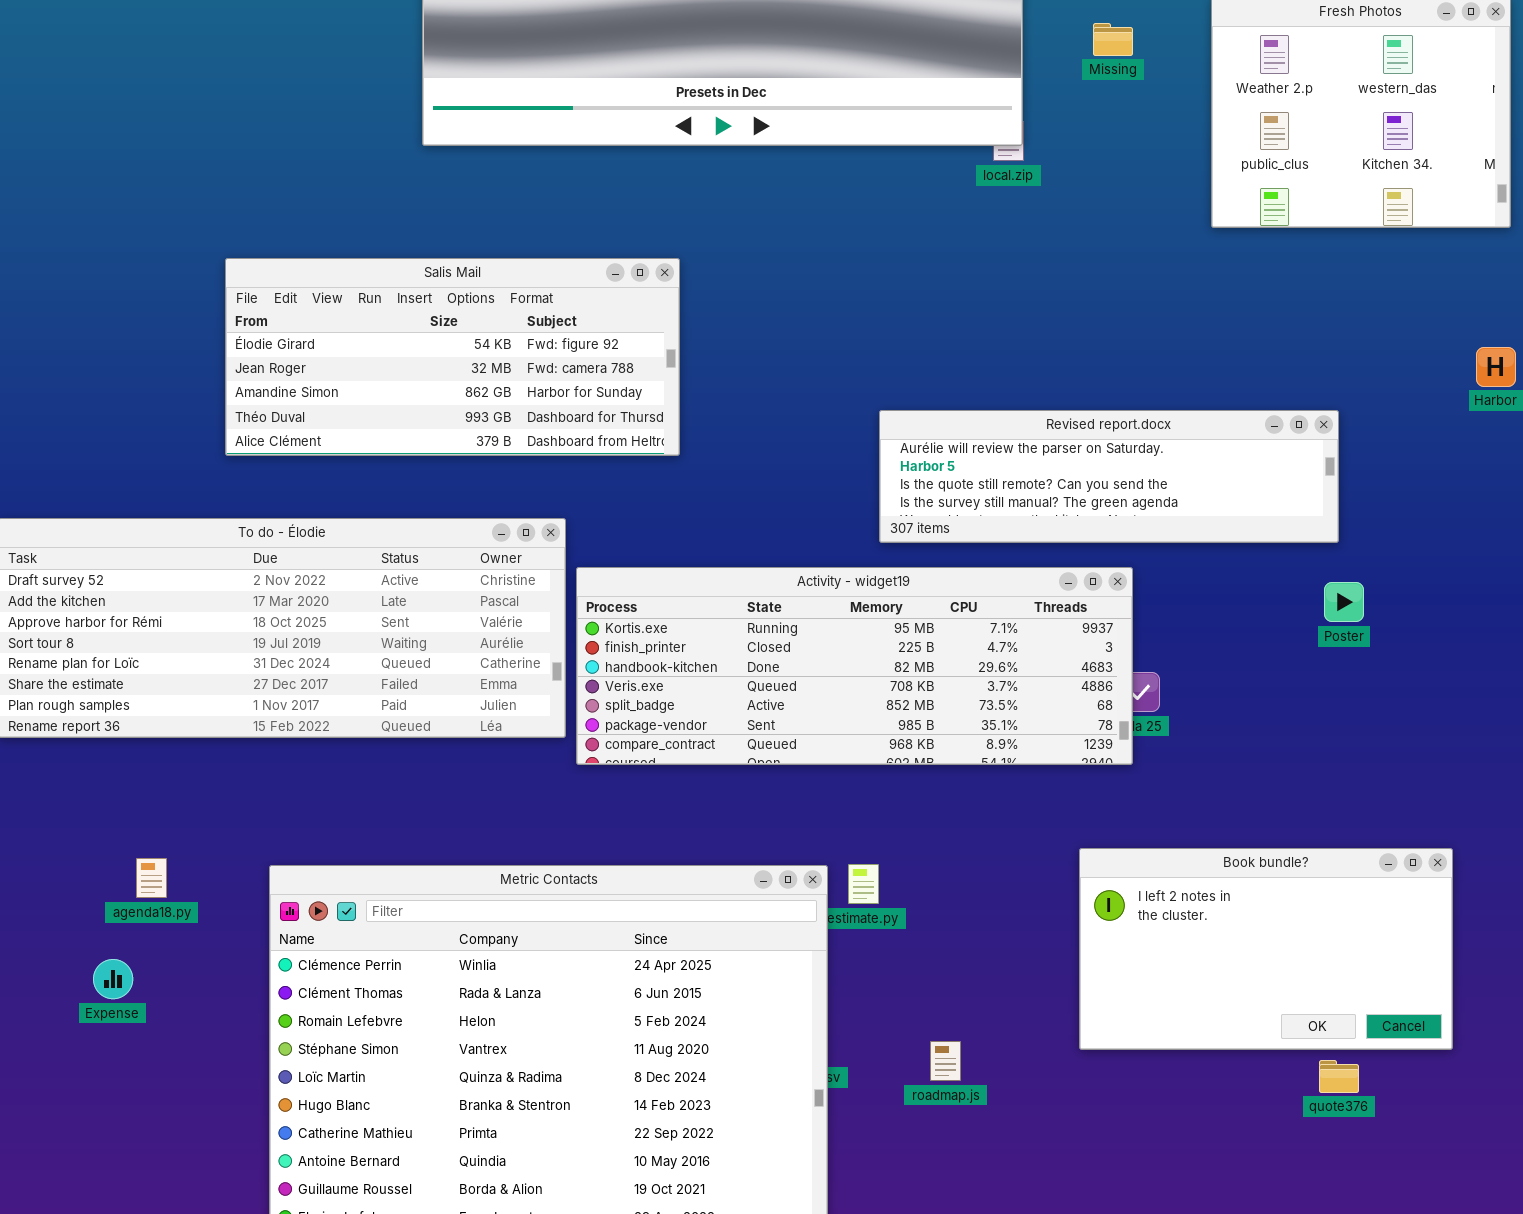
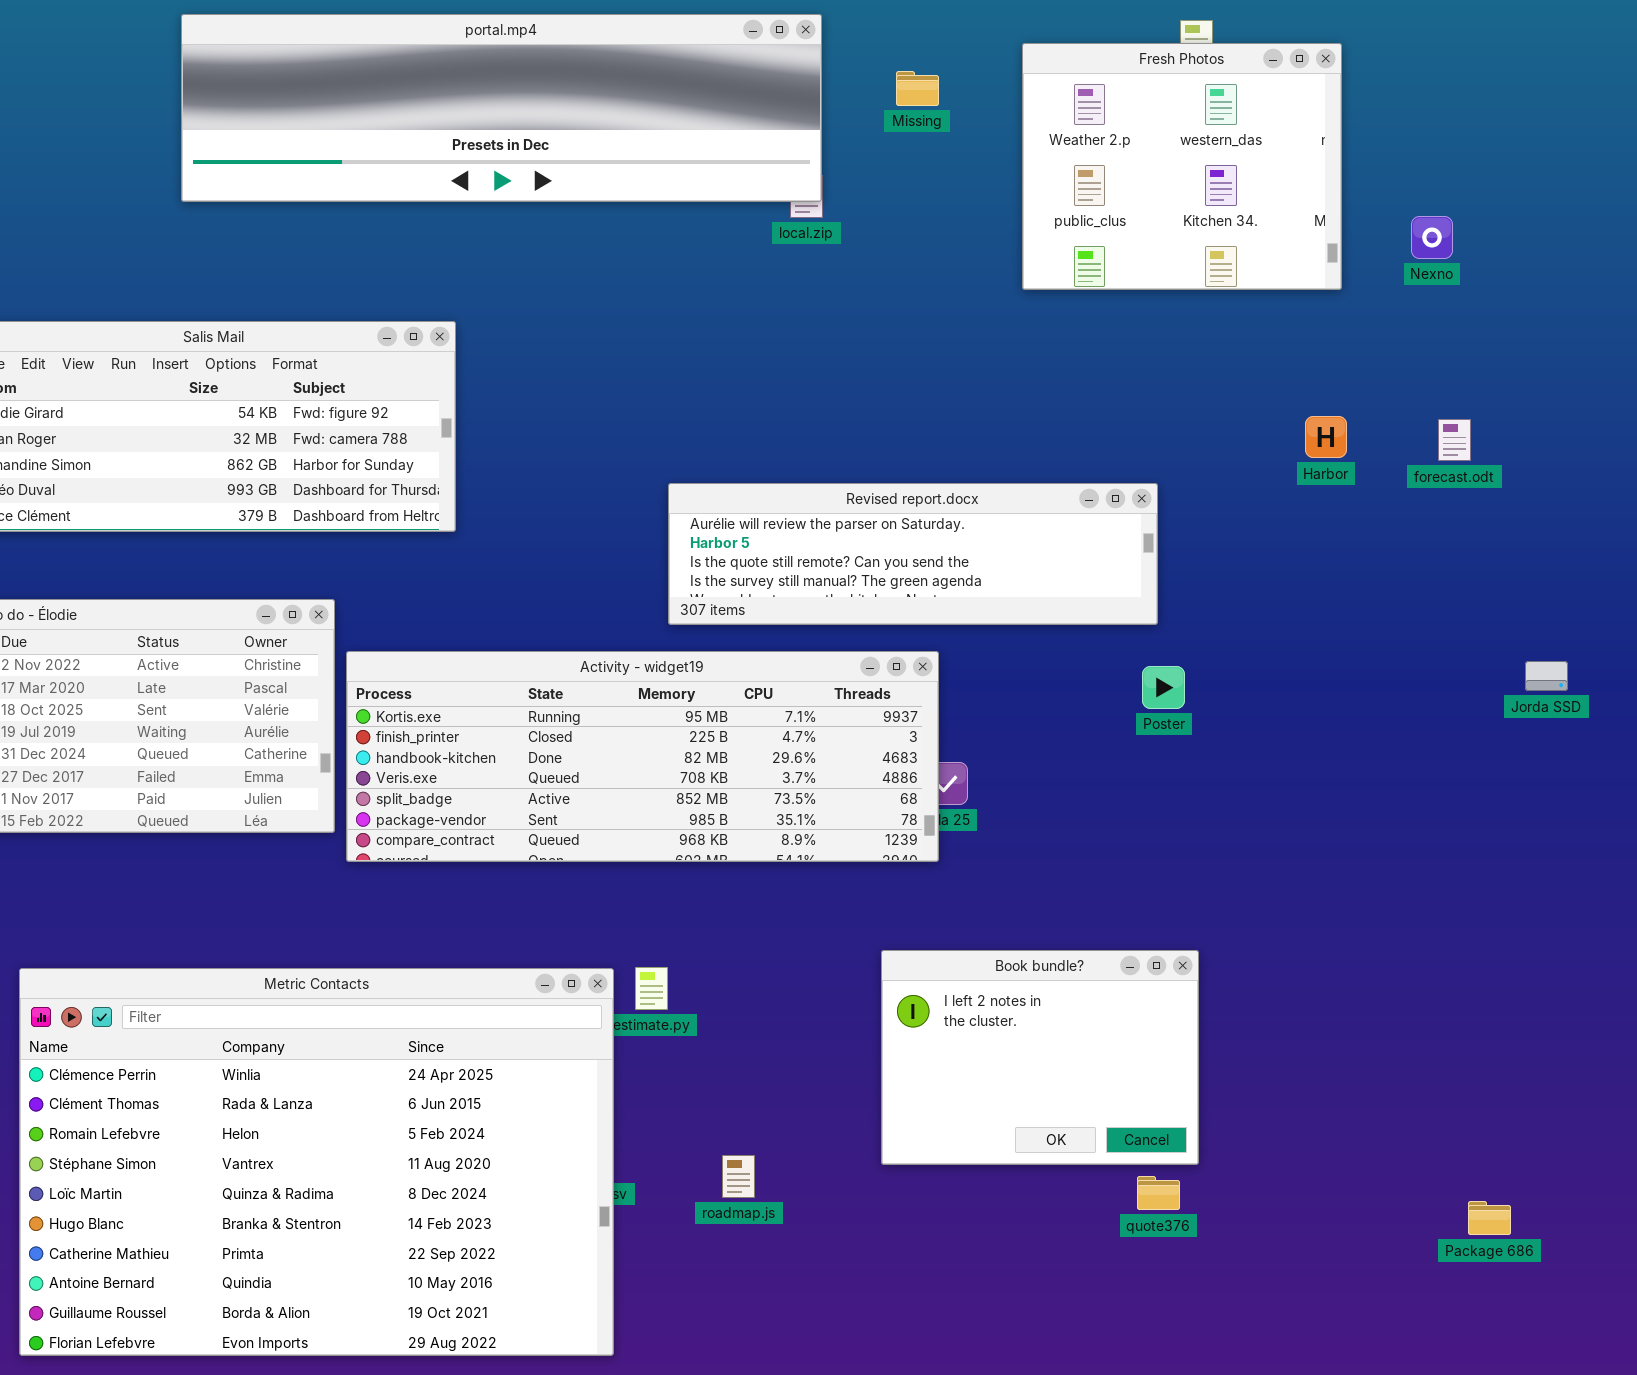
Book bundle?: [1079,848,1453,1050] -> [881,950,1199,1165], resized

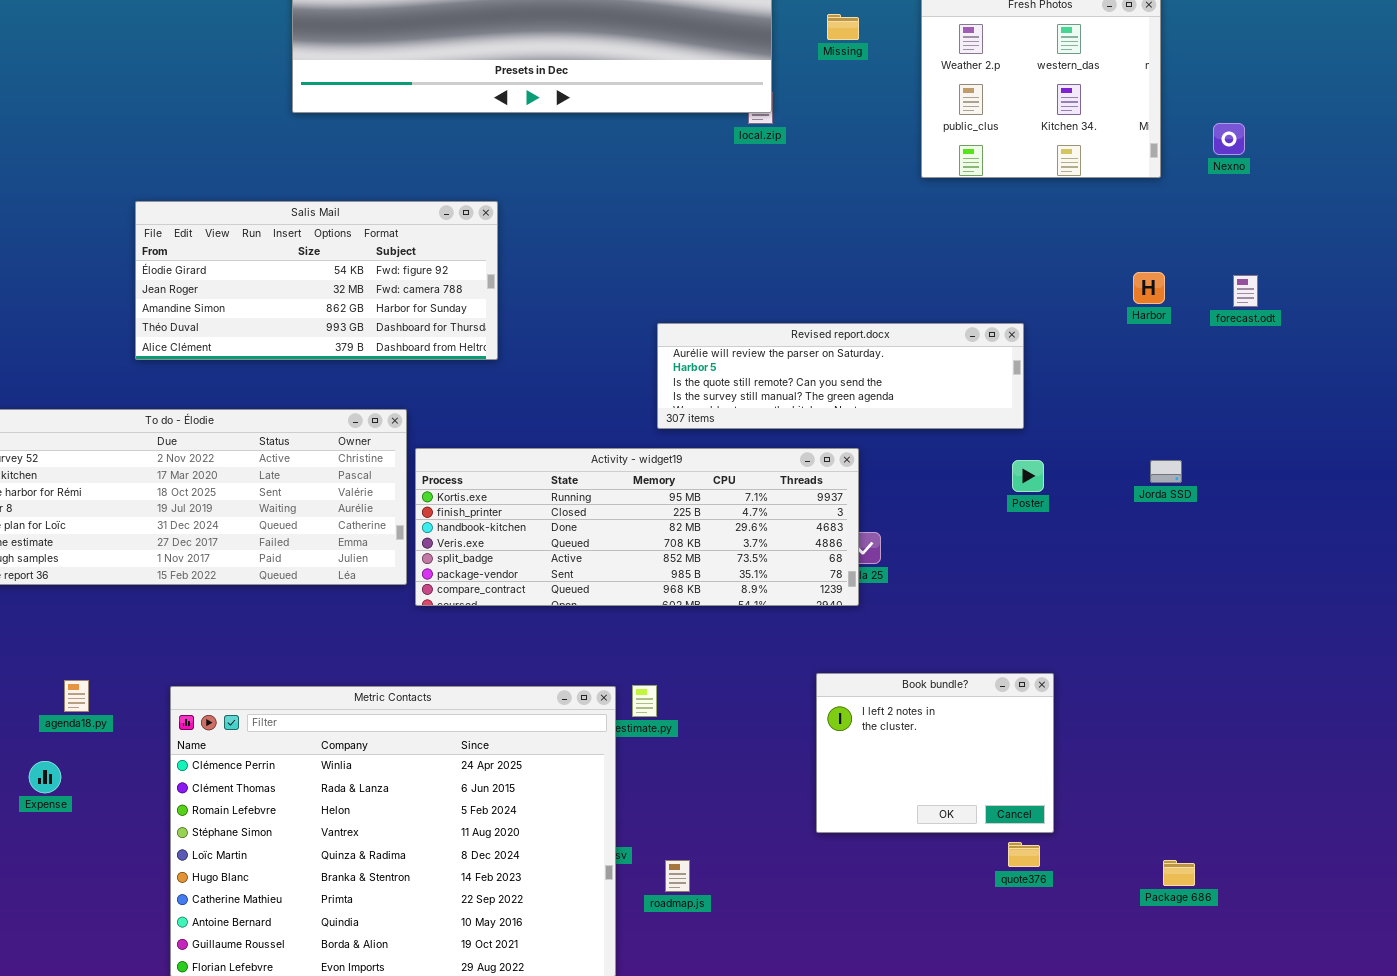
Jorda SSD: [1525,661,1568,691] -> [1150,460,1182,483], moved
roadmap.js: [722,1155,755,1198] -> [665,860,690,892], moved
Package 686: [1468,1201,1511,1235] -> [1163,860,1195,886], moved

